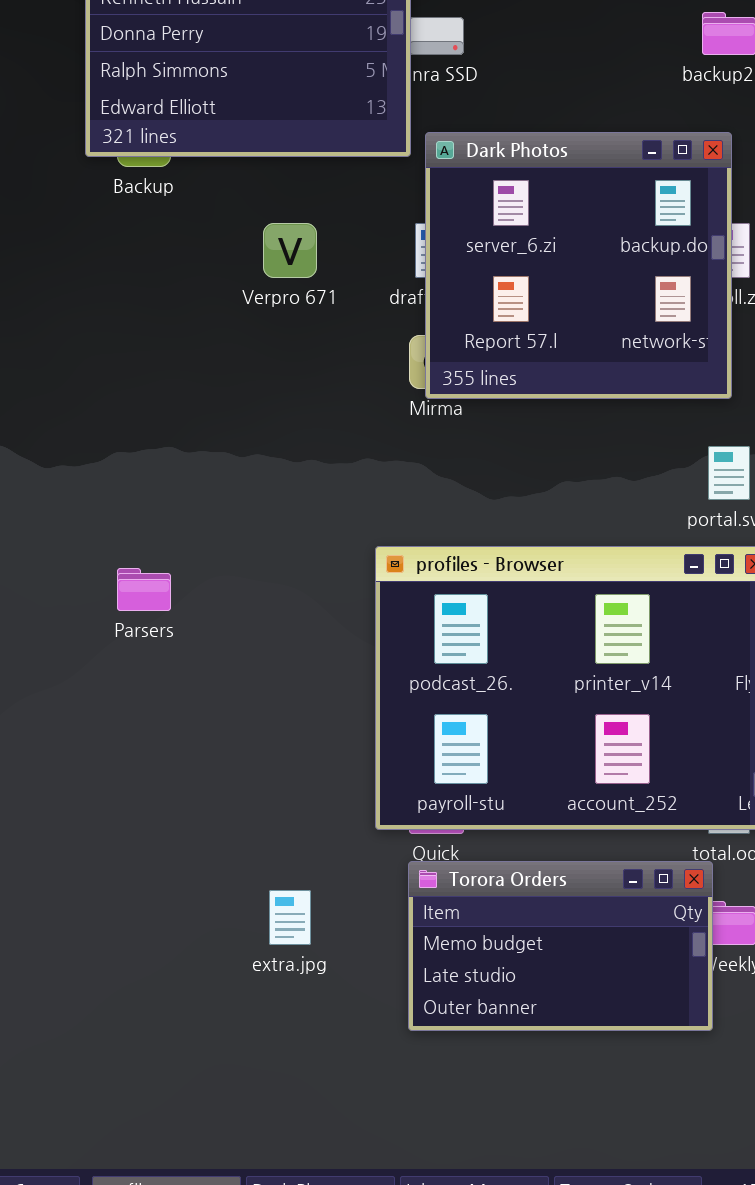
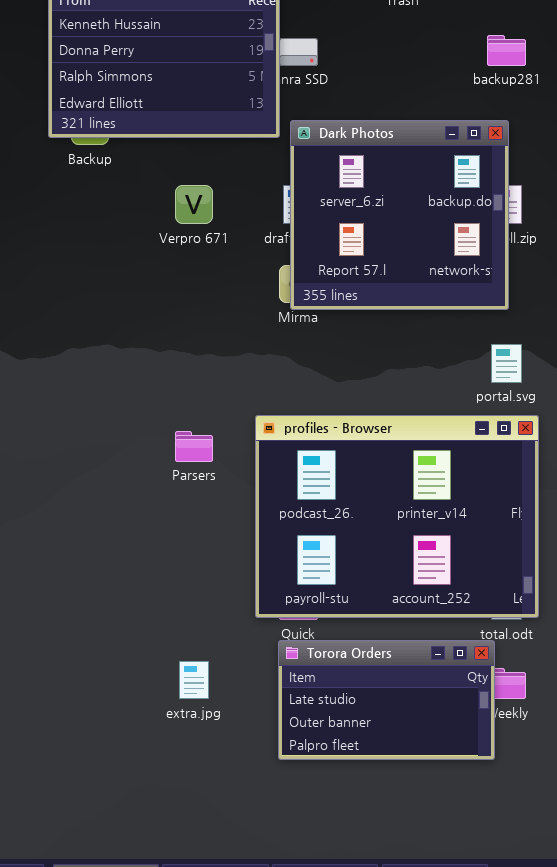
Parsers: [117,568,171,611] -> [175,431,213,462], moved
Torora Orders: [408,861,713,1031] -> [278,640,495,760], scrolled down 1 row

